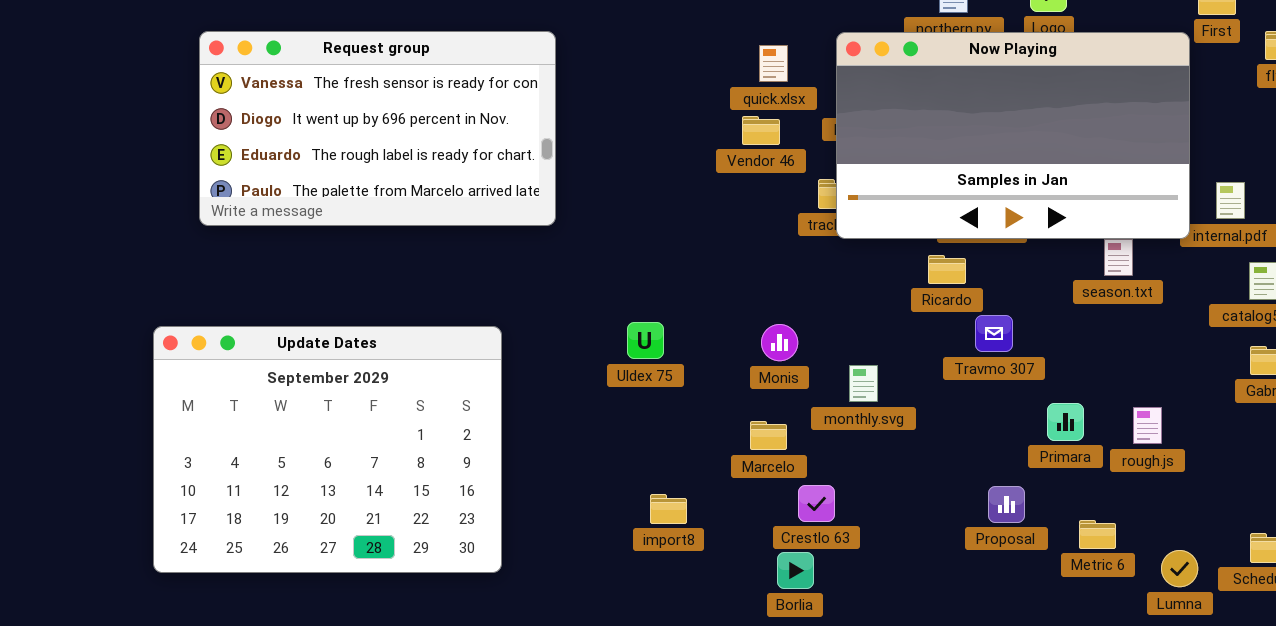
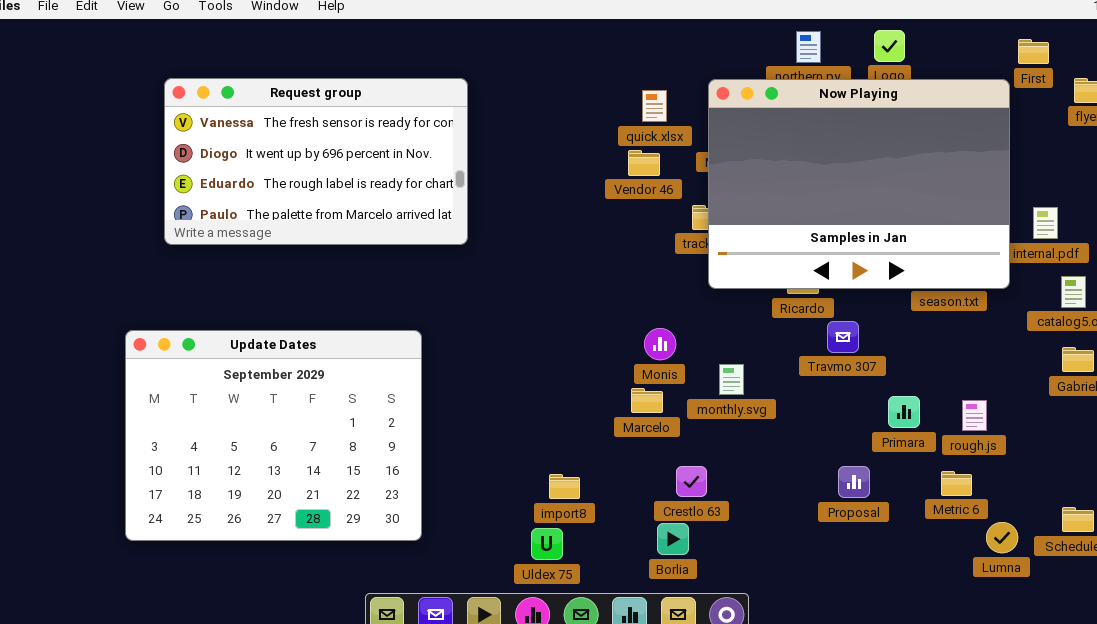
Now Playing: [836,32,1190,239] -> [708,79,1010,289], resized
Uldex 75: [627,322,664,359] -> [531,528,563,560], moved
Marcelo: [750,421,787,450] -> [631,388,663,413], moved
Metric 6: [1079,520,1116,549] -> [941,471,972,496], moved

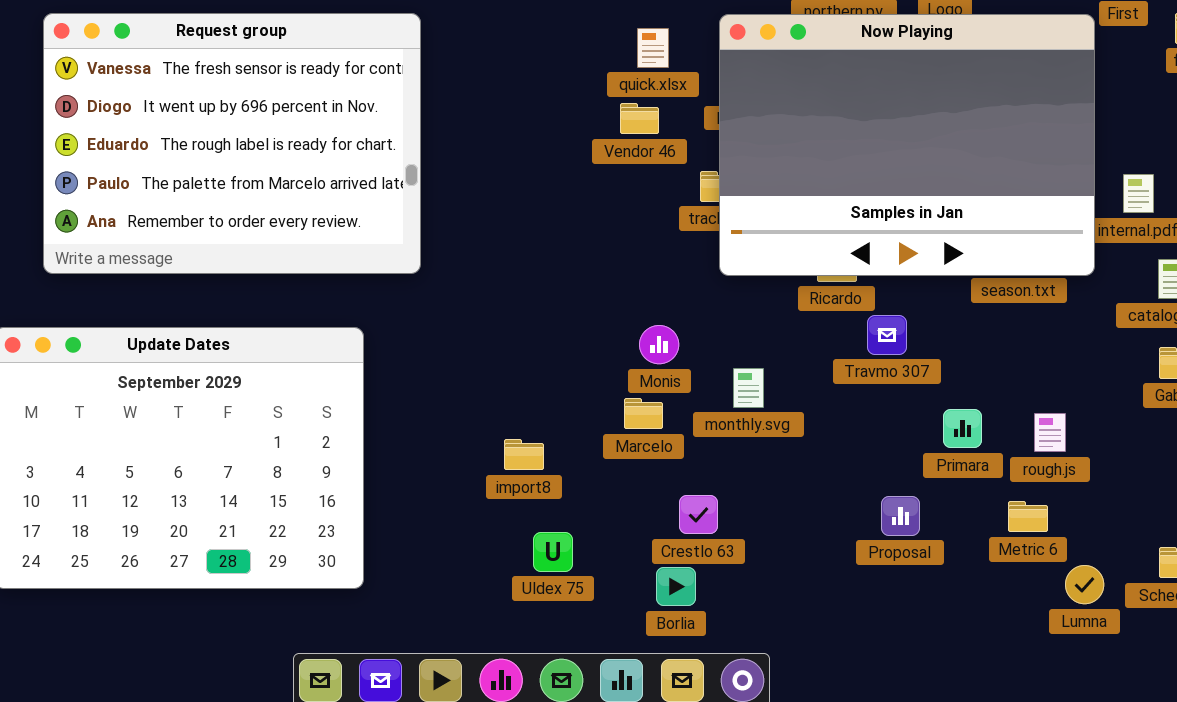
Request group: [164,78,468,245] -> [43,13,421,274], resized
import8: [549,474,580,499] -> [504,439,544,470], moved
Uldex 75: [531,528,563,560] -> [533,532,573,572], moved

